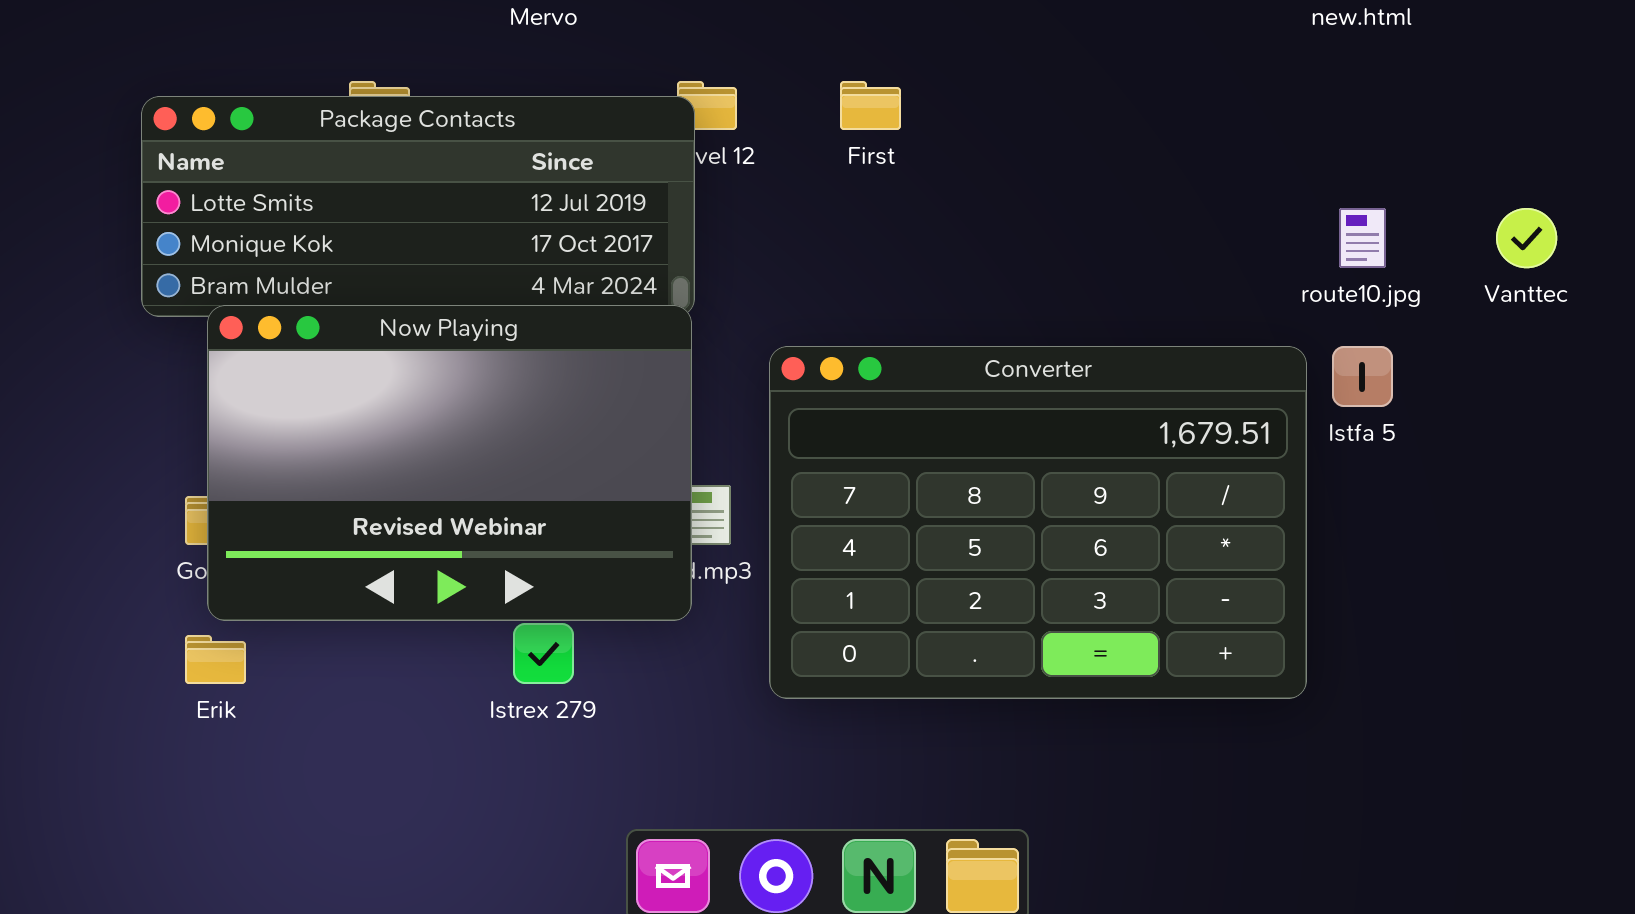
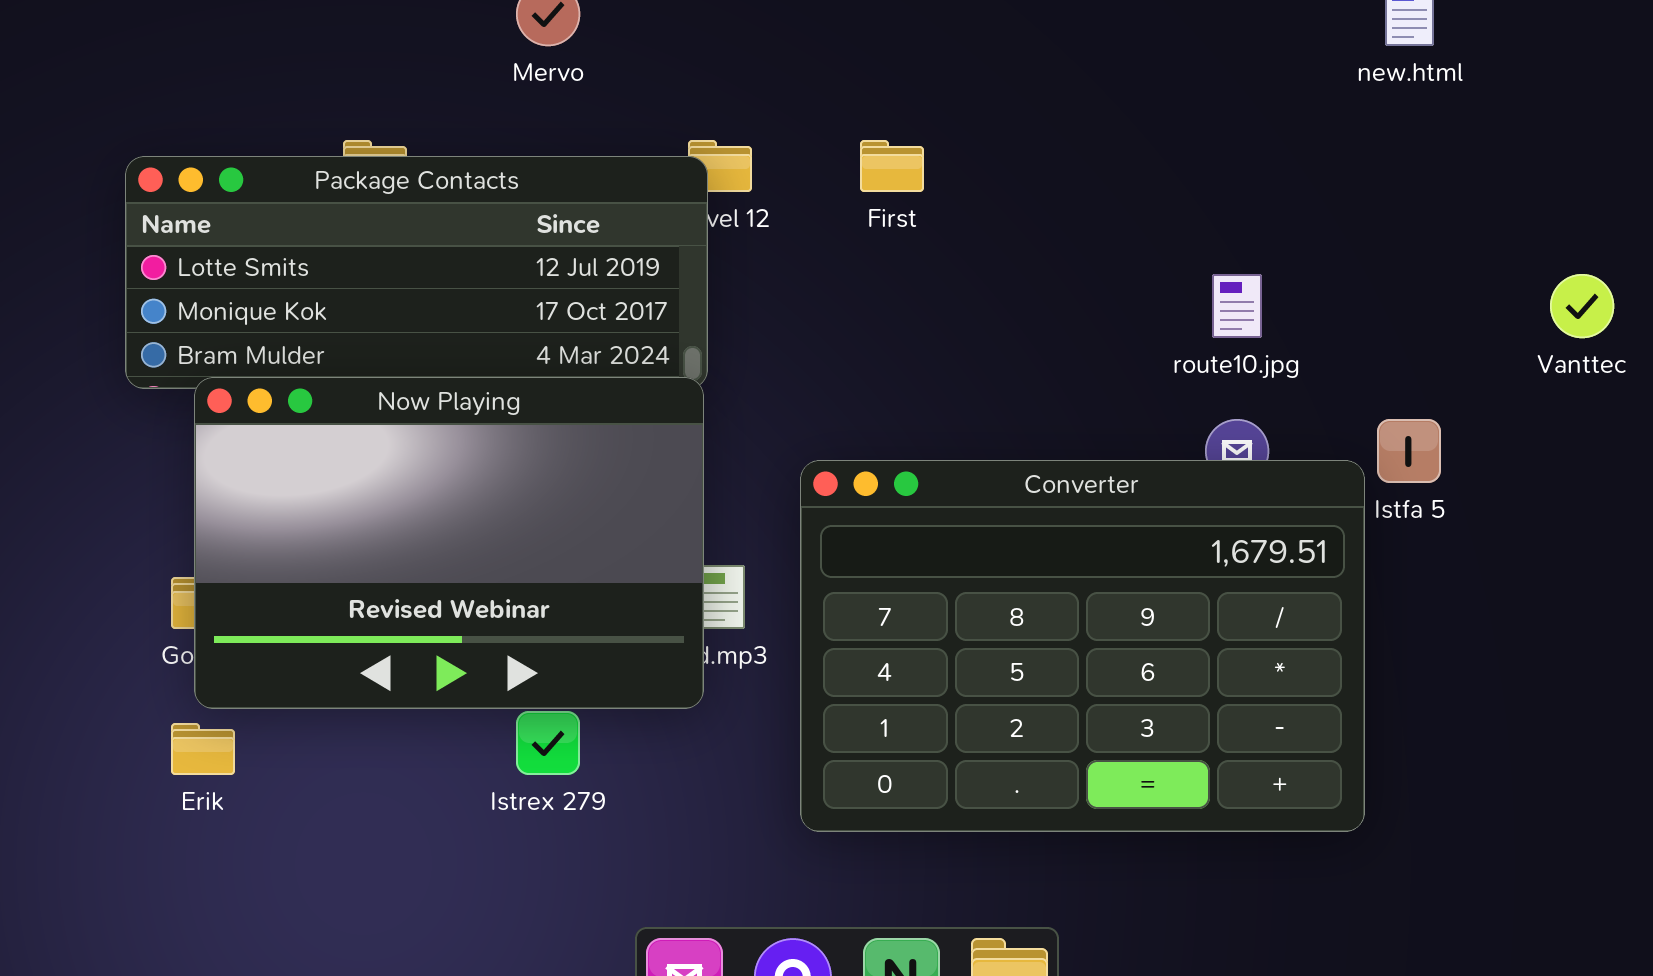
route10.jpg: [1339,208,1386,268] -> [1212,274,1262,338], moved
Converter: [769,346,1307,699] -> [800,460,1365,832], moved

